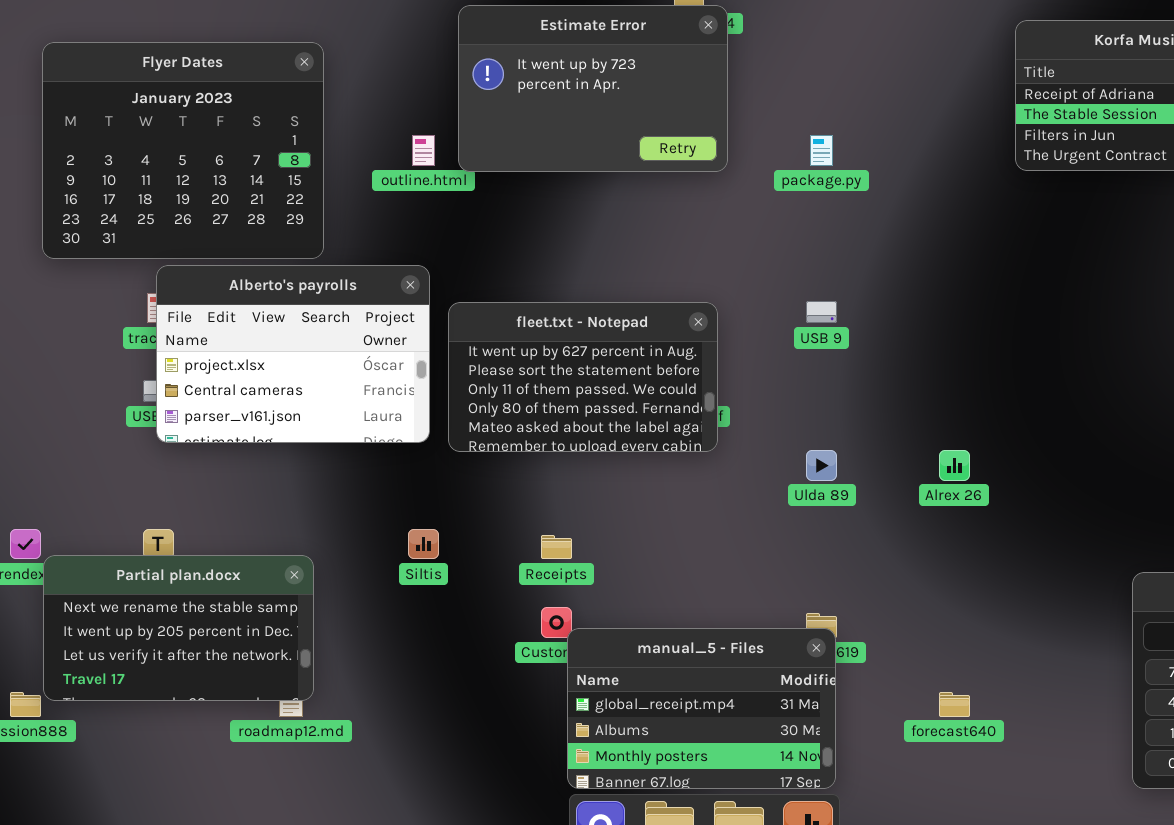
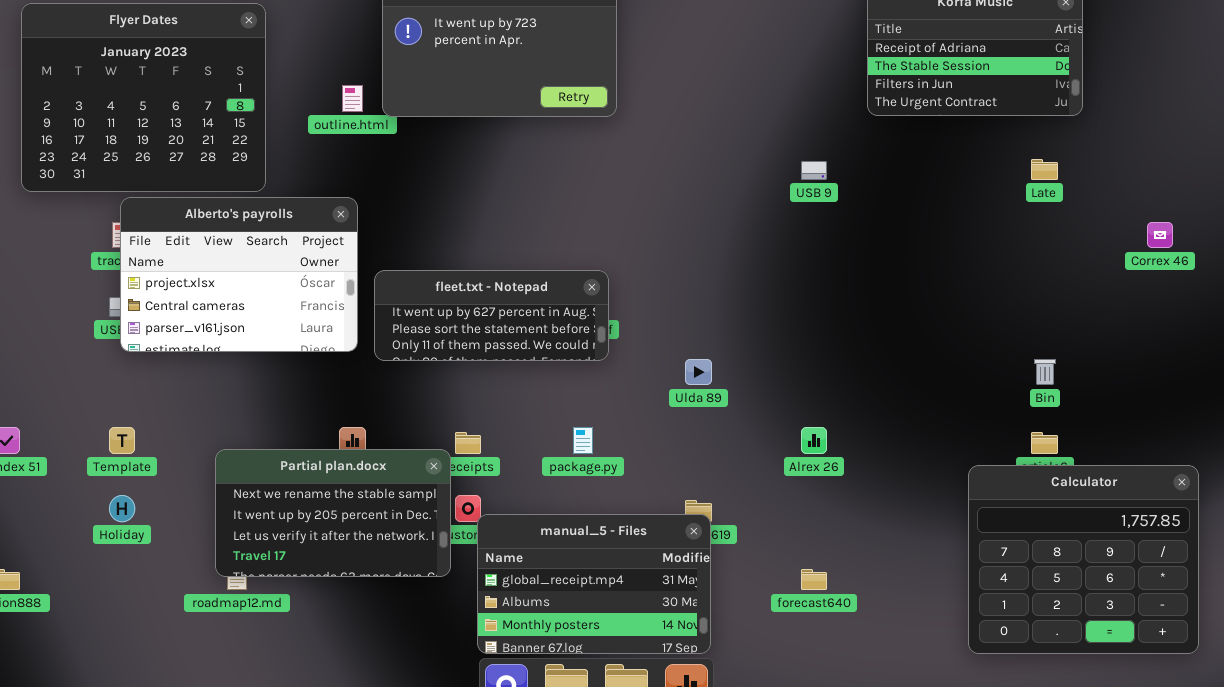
package.py: [810,135,833,166] -> [573,427,593,454], moved
USB 9: [806,301,837,323] -> [801,161,827,180], moved
fleet.txt - Notepad: [448,302,718,452] -> [374,270,609,361], resized
Alrex 26: [939,450,970,481] -> [801,427,827,454], moved
Partial plan.docx: [43,555,314,701] -> [215,449,451,577], moved

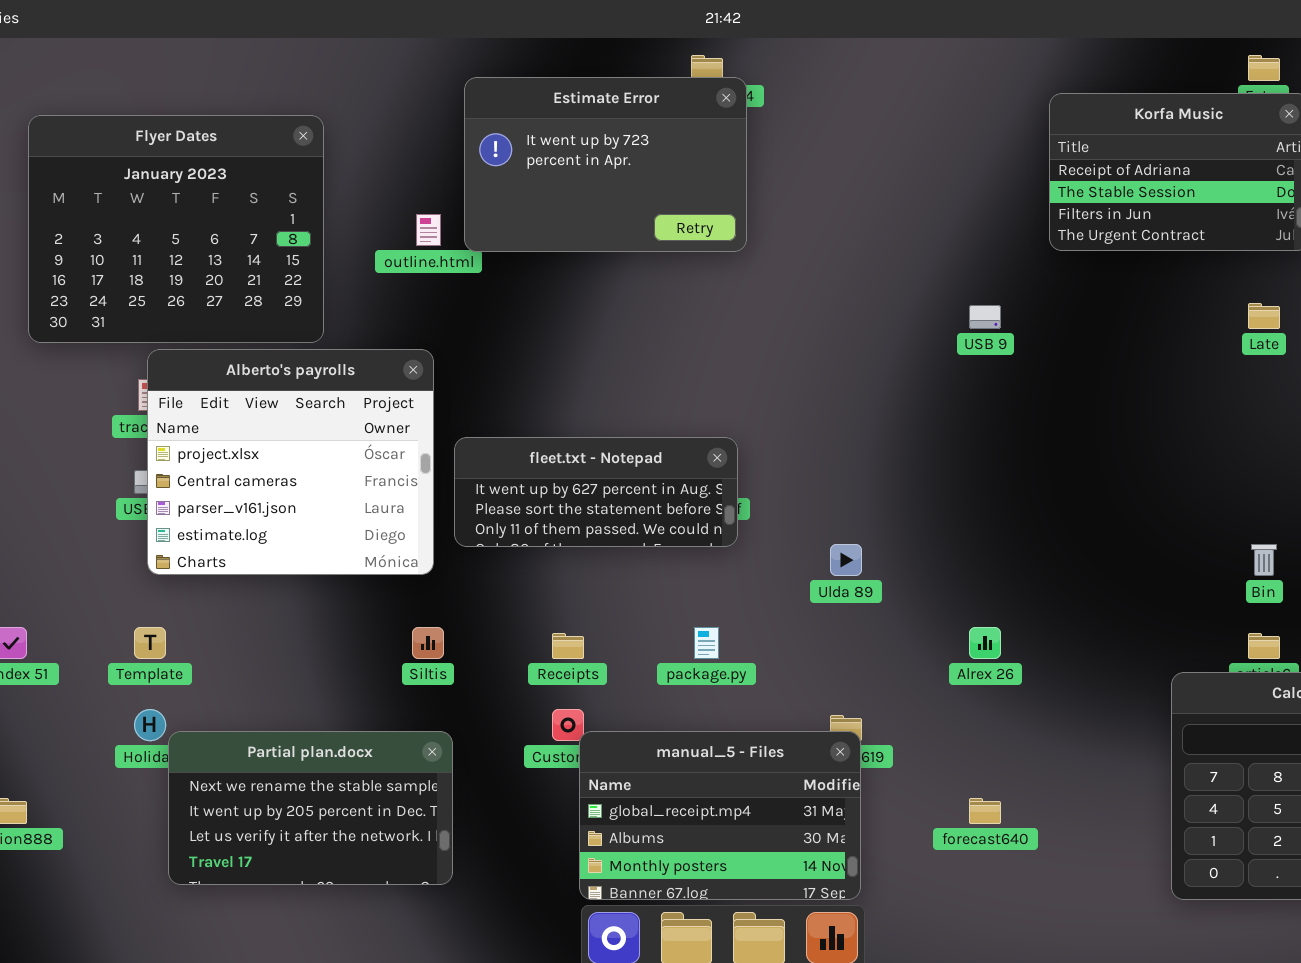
Alberto's payrolls: [120,197,358,352] -> [147,349,434,575], resized
Partial plan.docx: [215,449,451,577] -> [168,731,453,885], moved

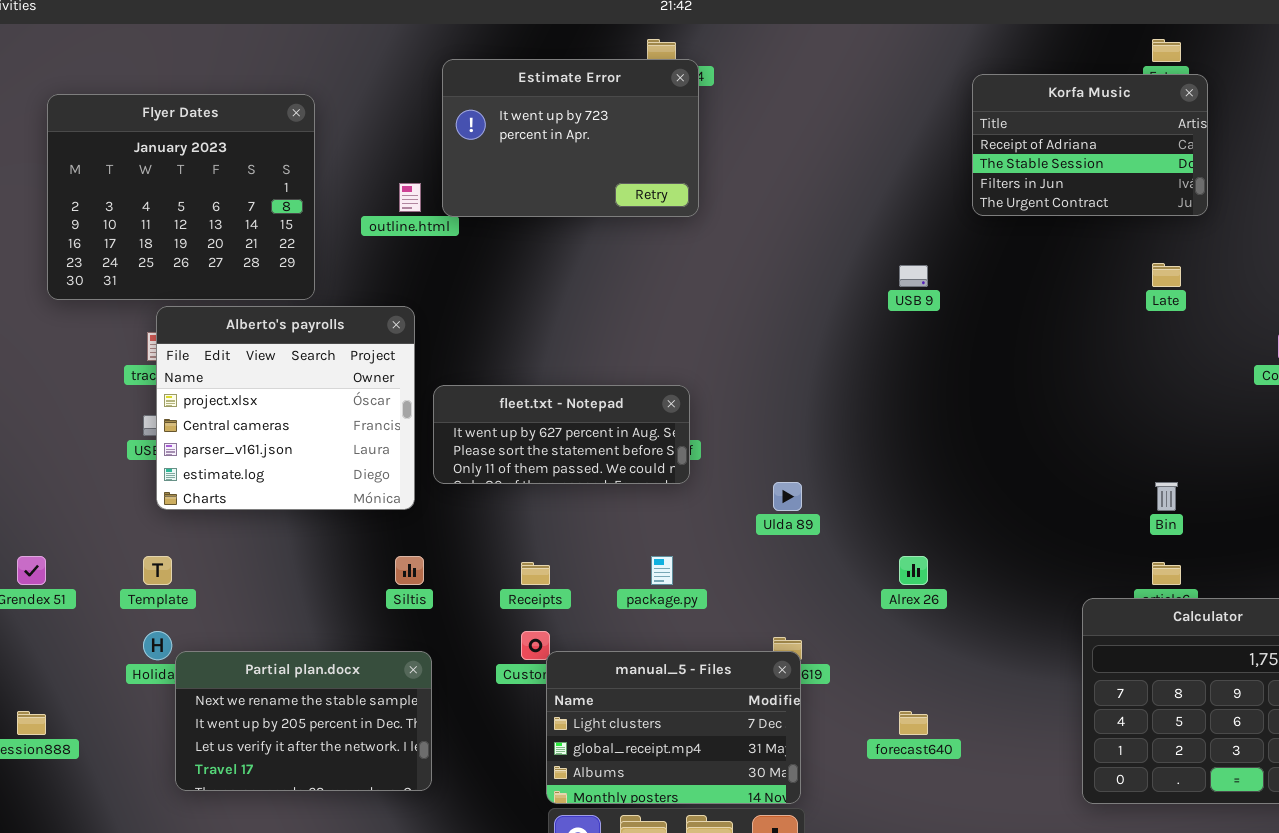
manual_5 - Files: [579,731,861,900] -> [546,651,801,804], scrolled up 1 row

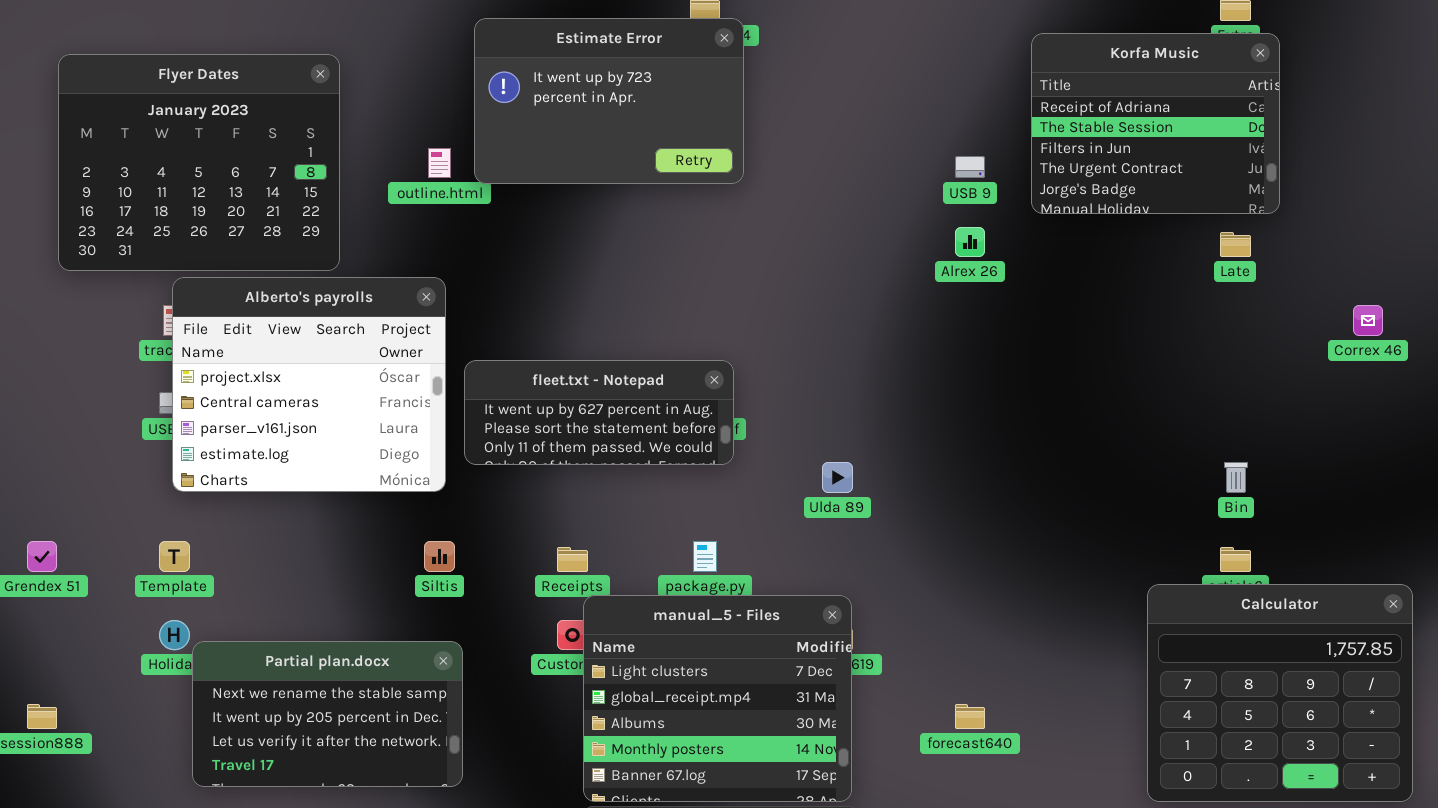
Korfa Music: [972,74,1208,216] -> [1031,33,1280,214], resized
USB 9: [899,265,928,287] -> [955,156,985,178], moved
Alrex 26: [899,556,928,585] -> [955,227,985,257], moved
manual_5 - Files: [546,651,801,804] -> [583,595,852,802], resized

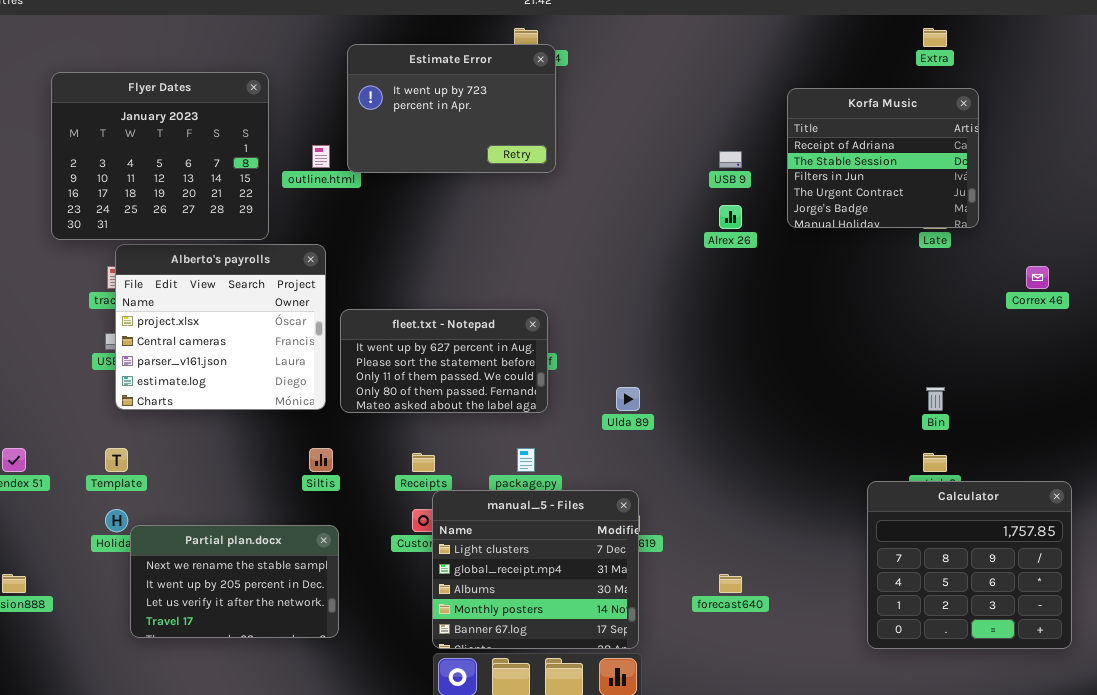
Korfa Music: [1031,33,1280,214] -> [787,88,979,228], moved
Flyer Dates: [58,54,340,271] -> [51,72,269,240], moved
fleet.txt - Notepad: [464,360,734,465] -> [340,309,548,413], resized

